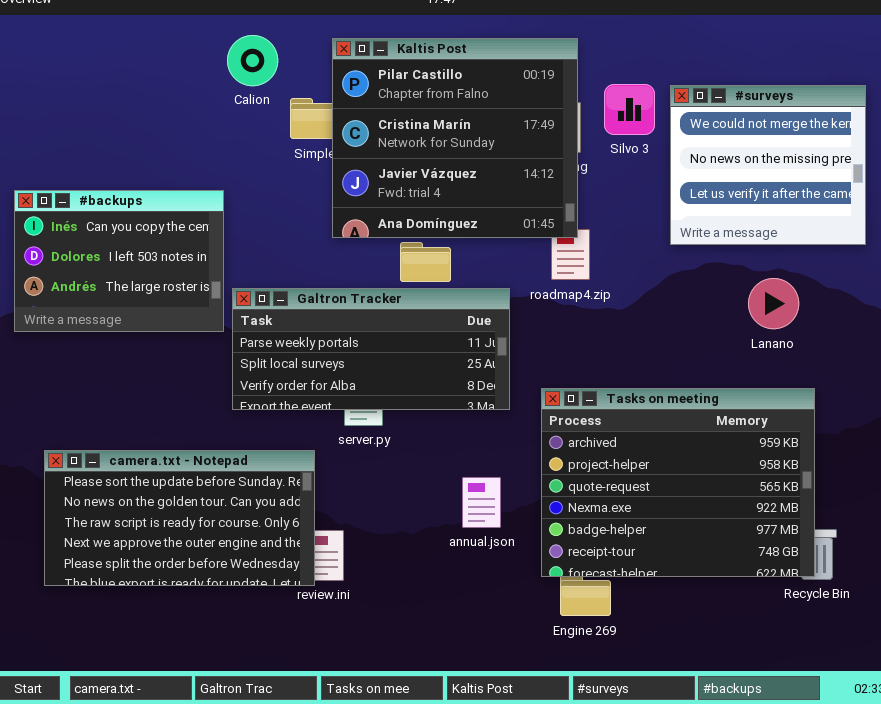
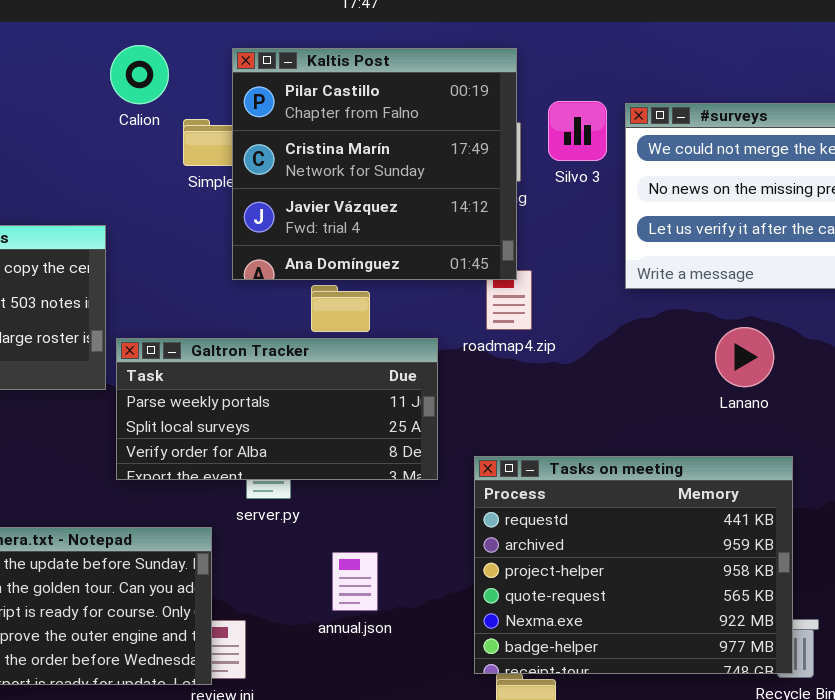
Tasks on meeting: [541,388,815,577] -> [474,456,793,674], scrolled up 1 row
annual.json: [462,477,501,528] -> [332,552,378,611], moved

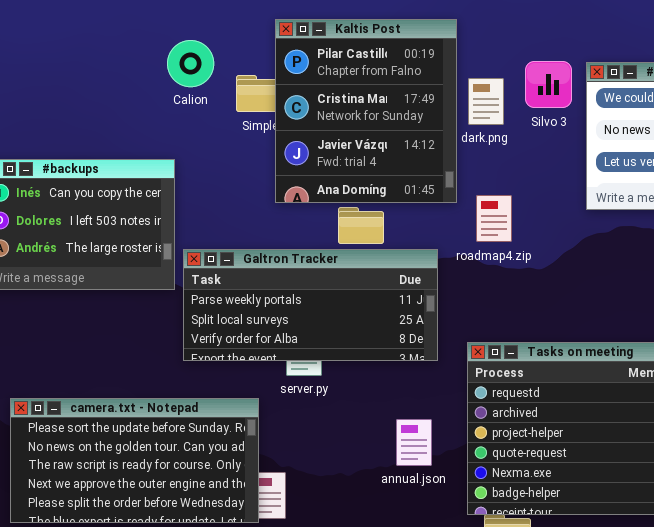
Calion: [110,45,169,104] -> [167,40,214,87], moved
Kaltis Post: [232,48,517,280] -> [275,19,457,203], resized
annual.json: [332,552,378,611] -> [396,419,432,466], moved

